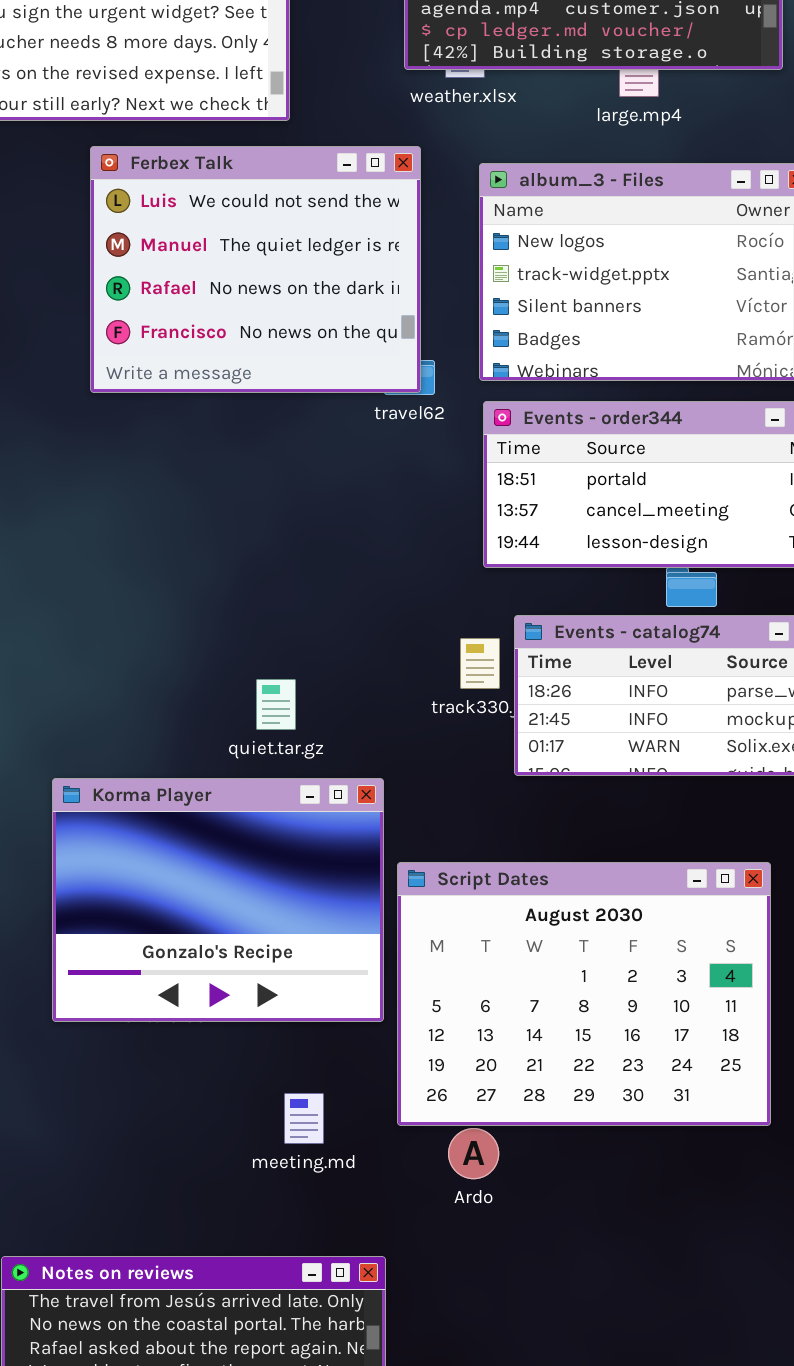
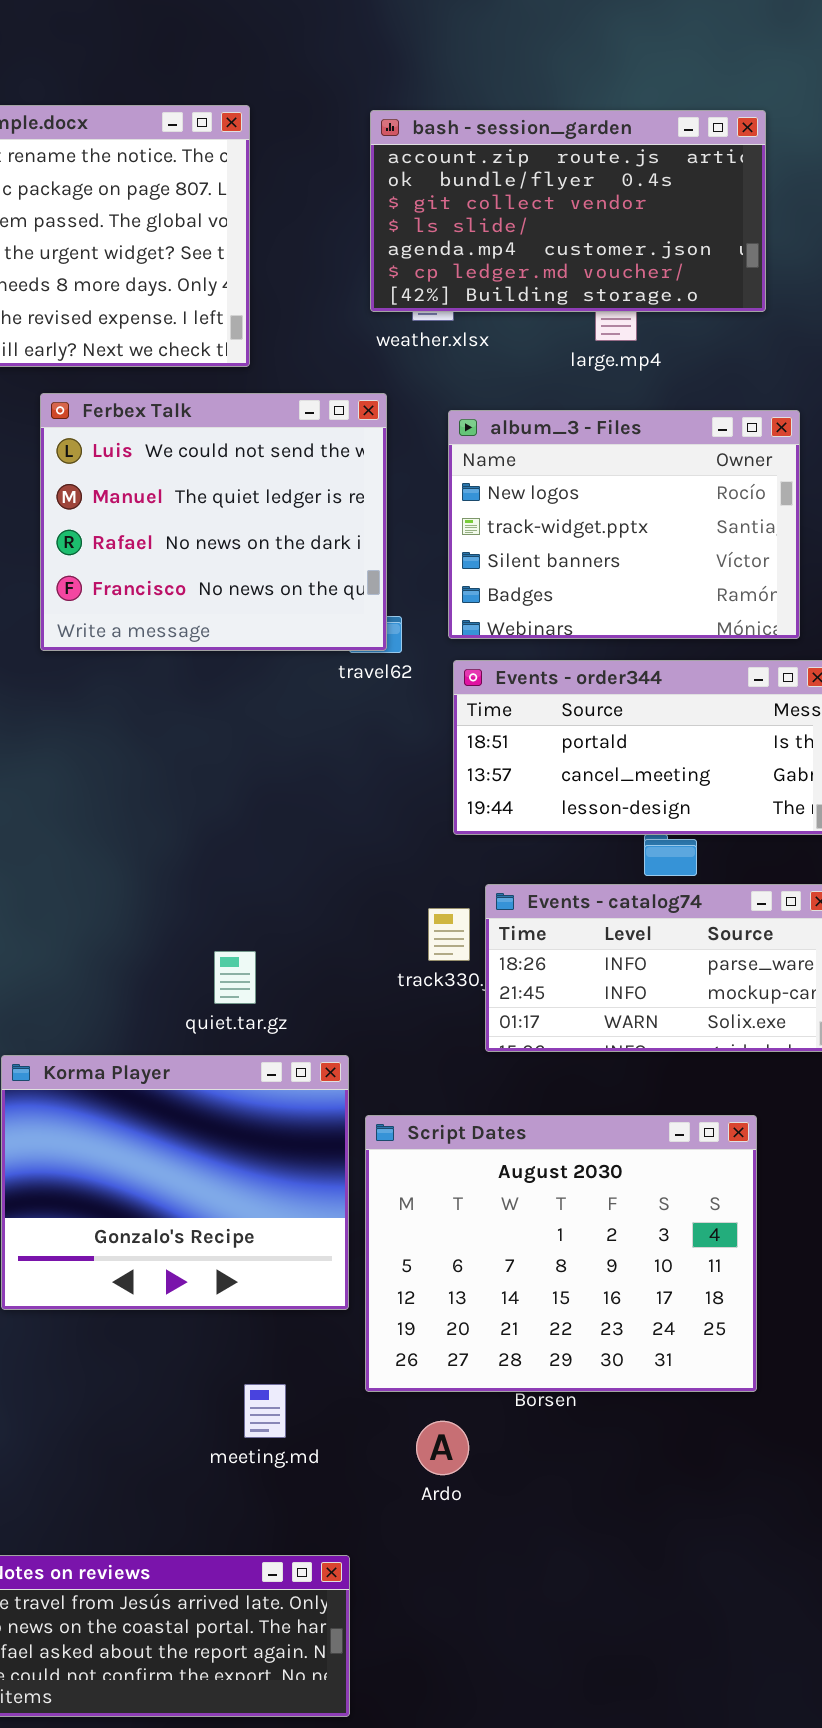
Script Dates: [397,862,771,1126] -> [365,1115,757,1392], moved

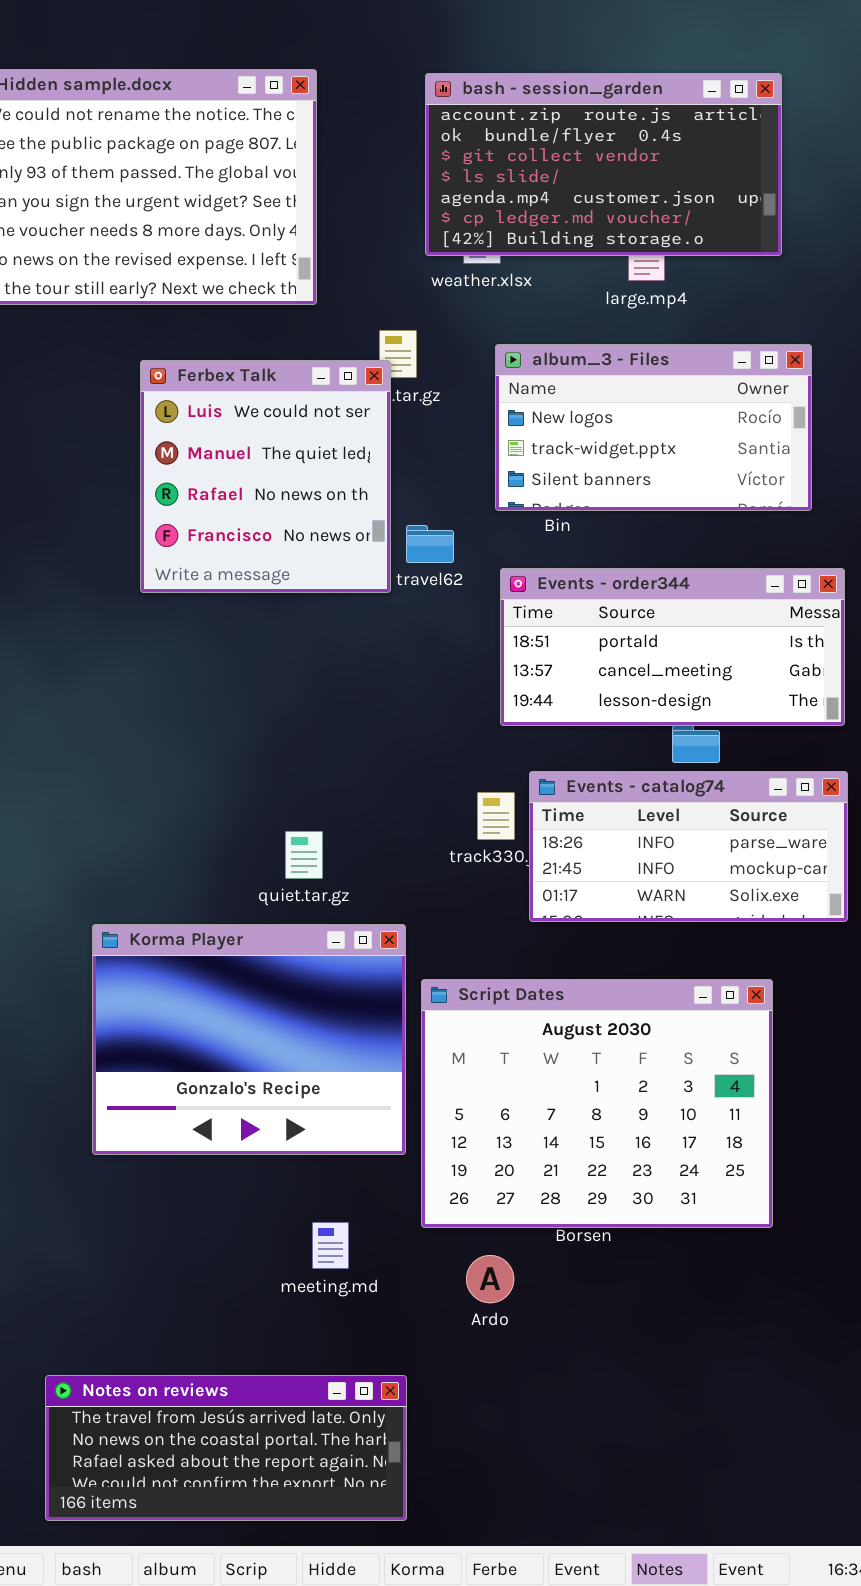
Ferbex Talk: [40,393,387,651] -> [140,360,391,593], moved, resized
album_3 - Files: [448,410,800,639] -> [495,344,812,511], resized

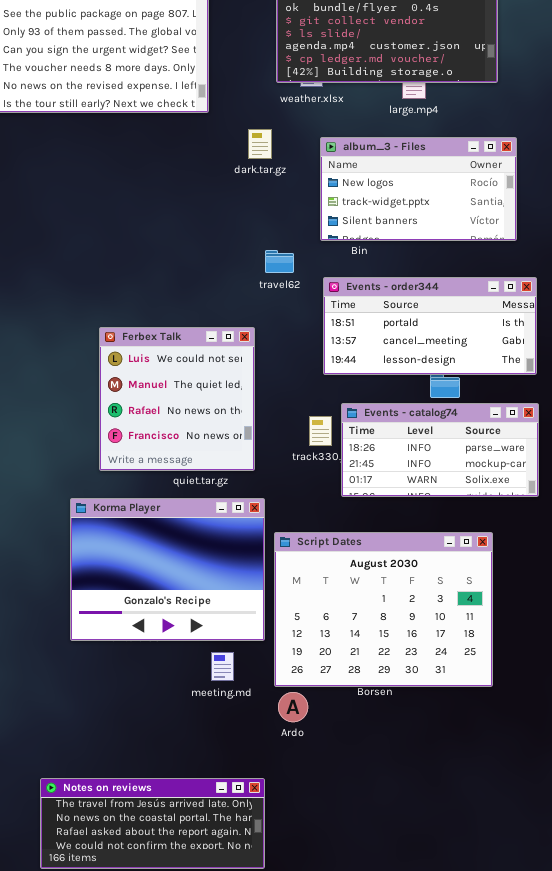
Ferbex Talk: [140,360,391,593] -> [99,327,255,471], moved
meeting.md: [312,1222,349,1269] -> [211,652,234,681], moved
Ardo: [466,1255,514,1303] -> [278,692,308,722], moved

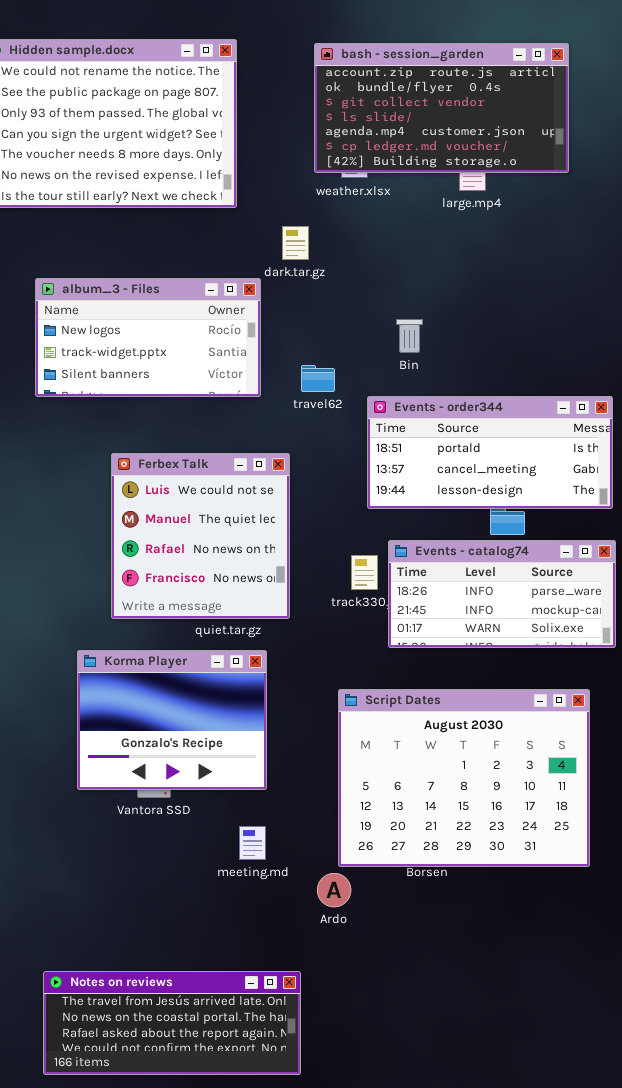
album_3 - Files: [320,137,517,241] -> [35,278,261,397], moved
Korma Player: [70,498,265,641] -> [77,650,267,790], resized
Script Dates: [274,532,493,687] -> [338,689,590,867], moved

